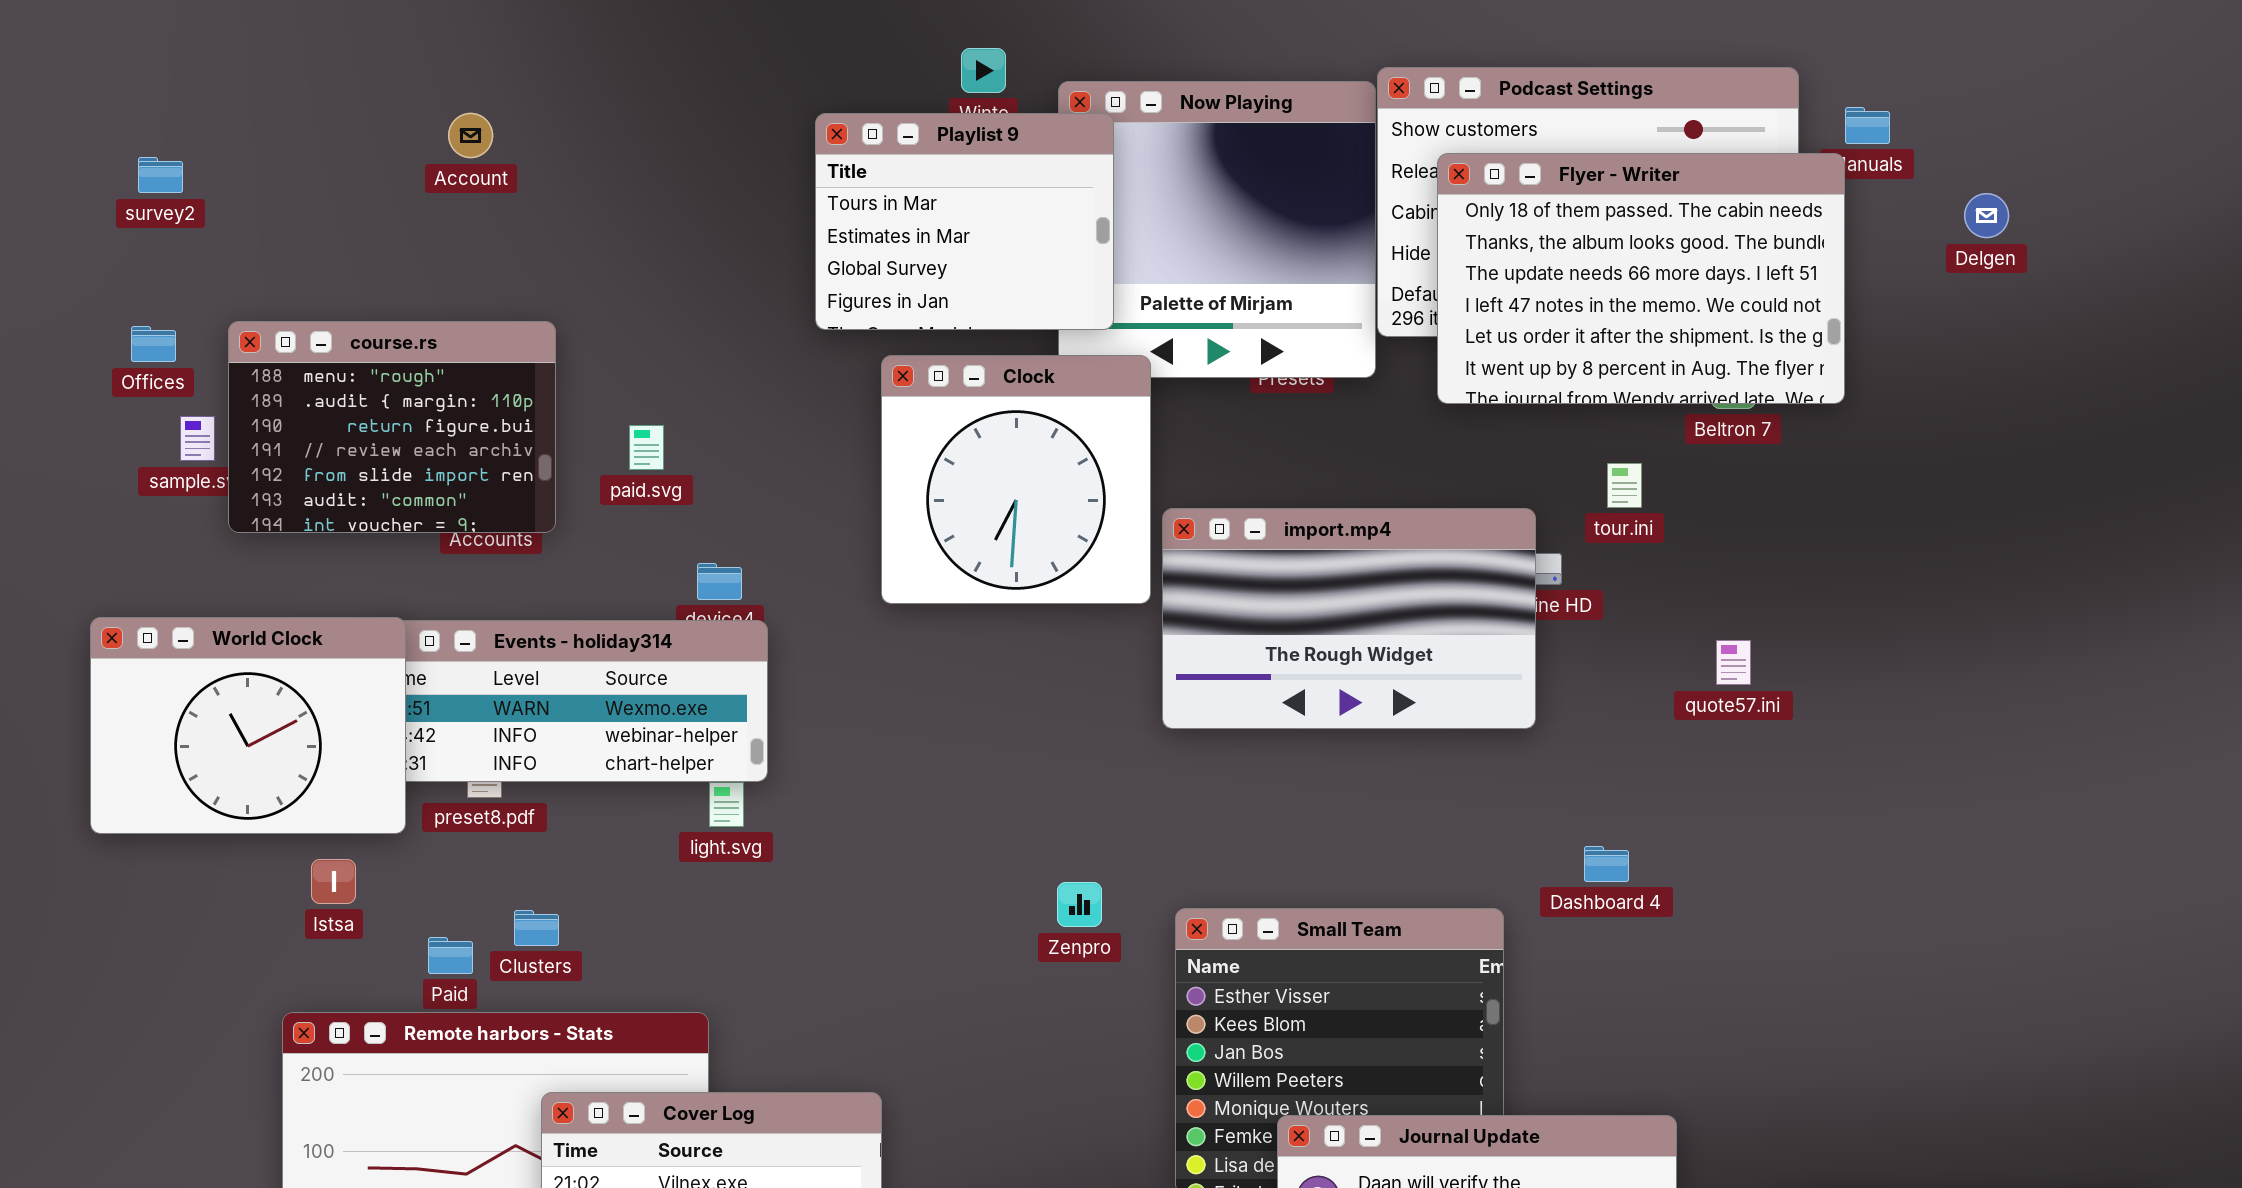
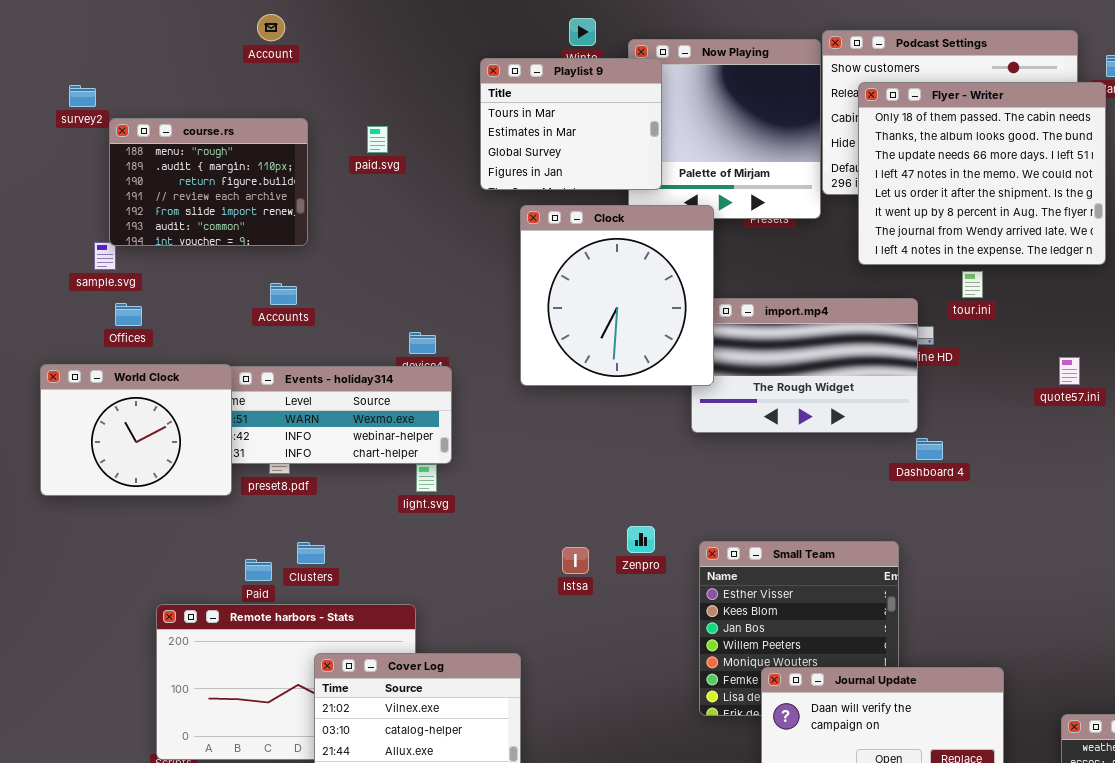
Account: [448,113,493,158] -> [257,14,285,41], moved
Flyer - Writer: [1437,153,1845,404] -> [858,82,1106,265], resized
course.rs: [228,321,556,533] -> [109,118,308,246], moved
Offices: [131,326,176,362] -> [115,303,142,326], moved
Clock: [881,355,1151,604] -> [520,205,714,386], resized
paid.svg: [629,425,664,470] -> [367,126,388,153], moved
quote57.ini: [1716,640,1751,685] -> [1059,357,1080,385], moved
Dashboard 4: [1584,846,1629,882] -> [916,438,943,460], moved
Istsa: [311,859,356,904] -> [562,547,589,574], moved

